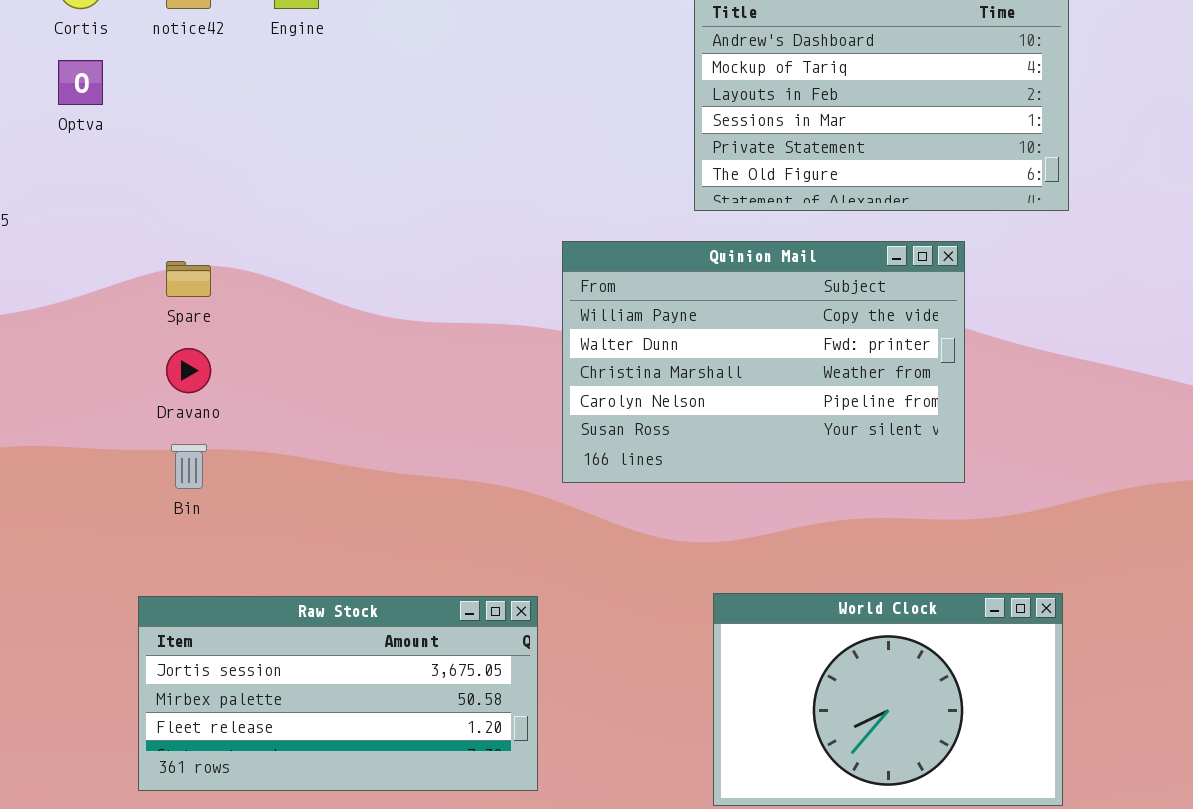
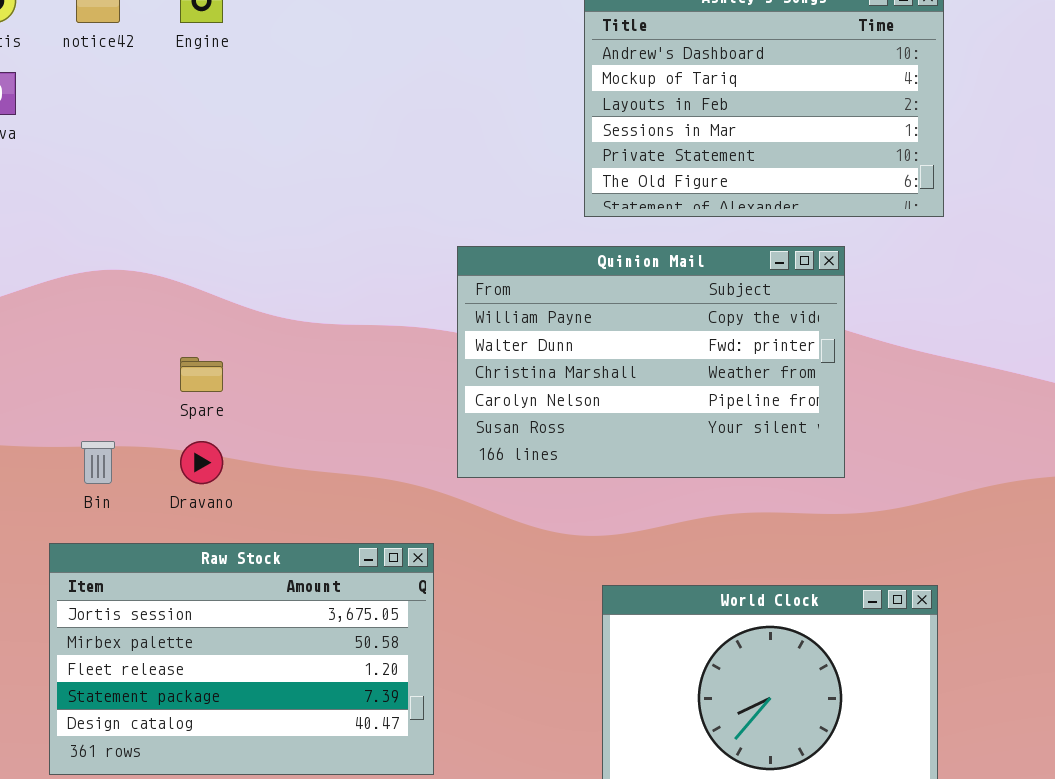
Spare: [166,261,211,297] -> [180,357,223,392], moved
Dravano: [166,348,211,393] -> [180,441,223,484], moved
Raw Stock: [138,596,538,791] -> [49,543,434,775], resized

